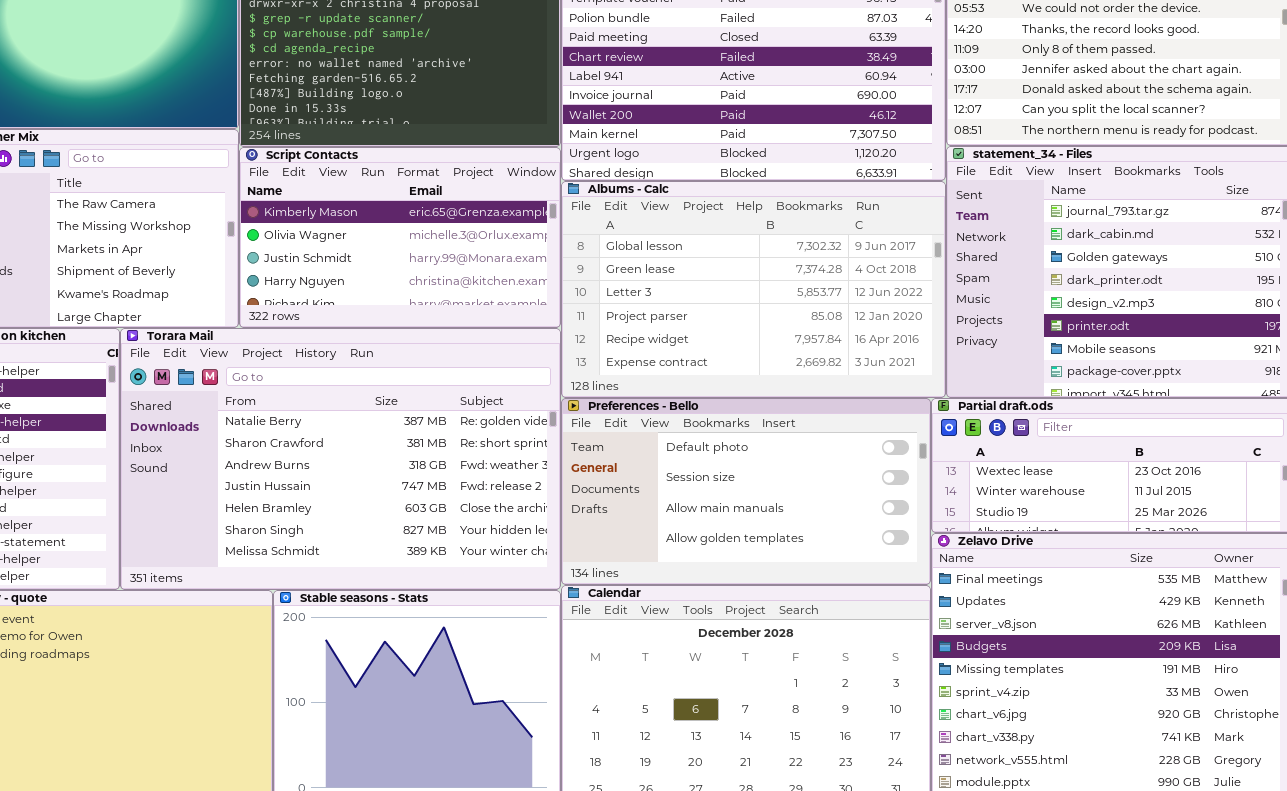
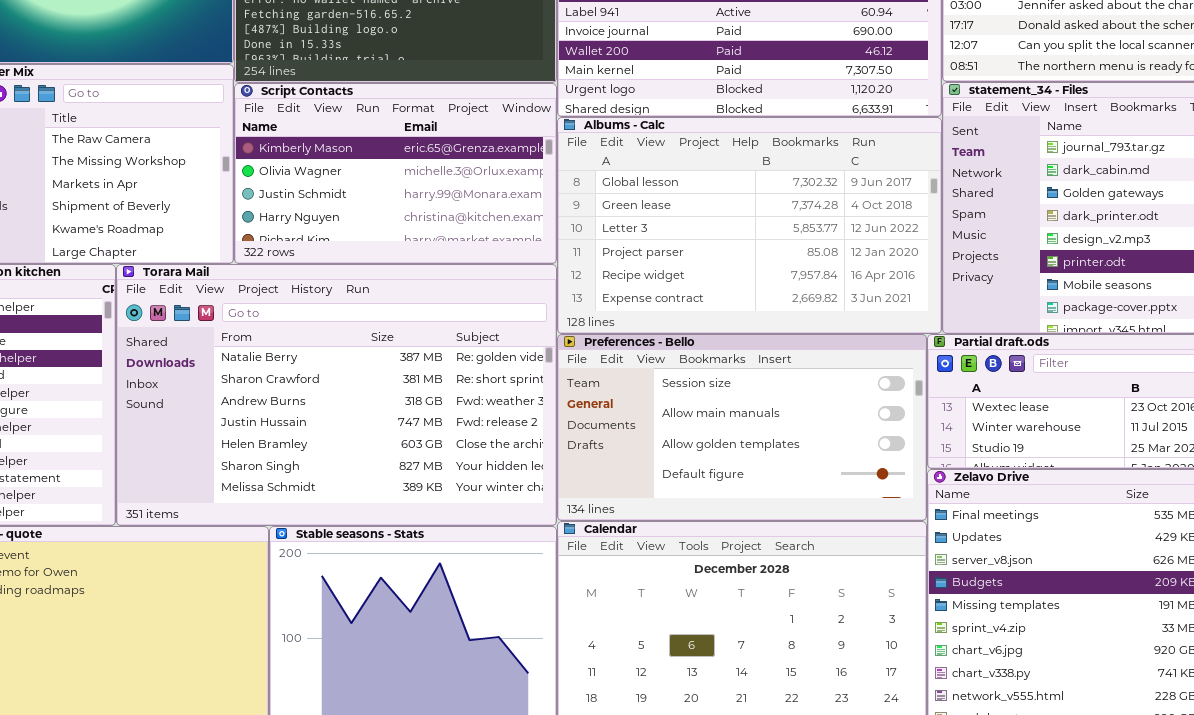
Preferences - Bello: [561,398,931,585] -> [557,334,927,521], scrolled down 1 row

